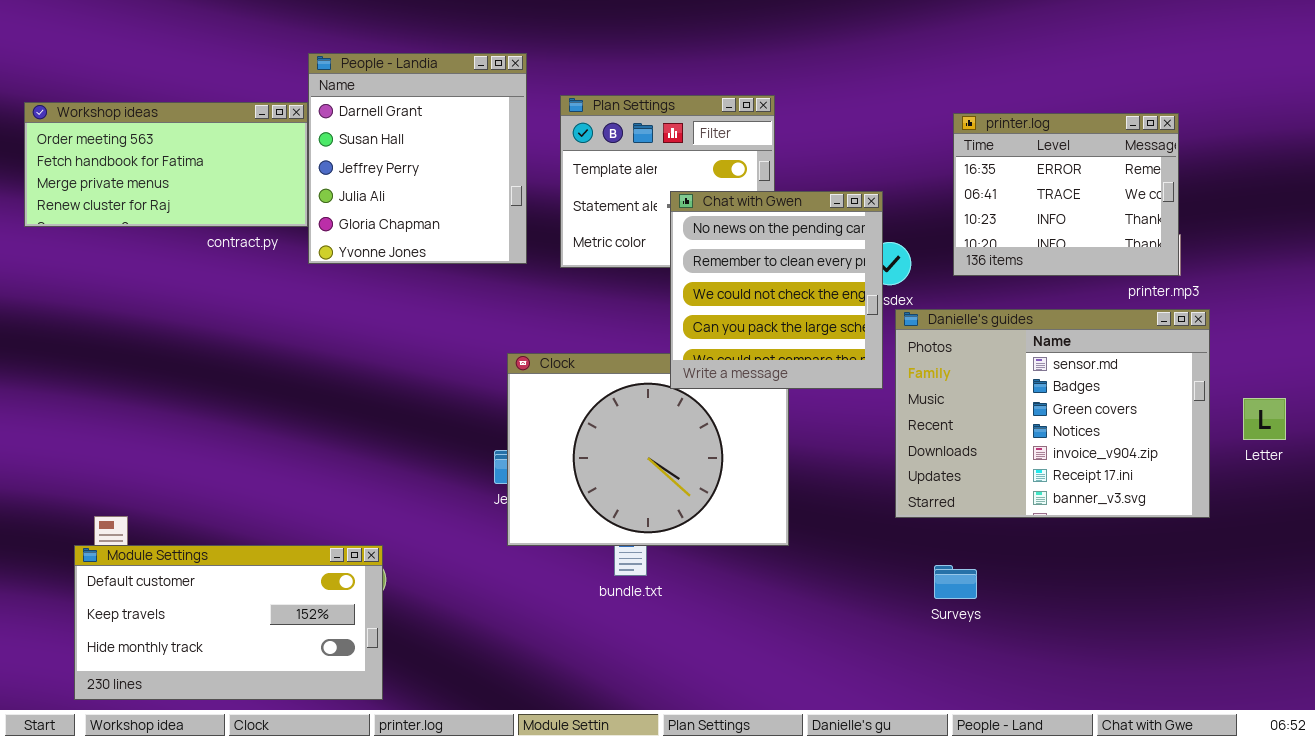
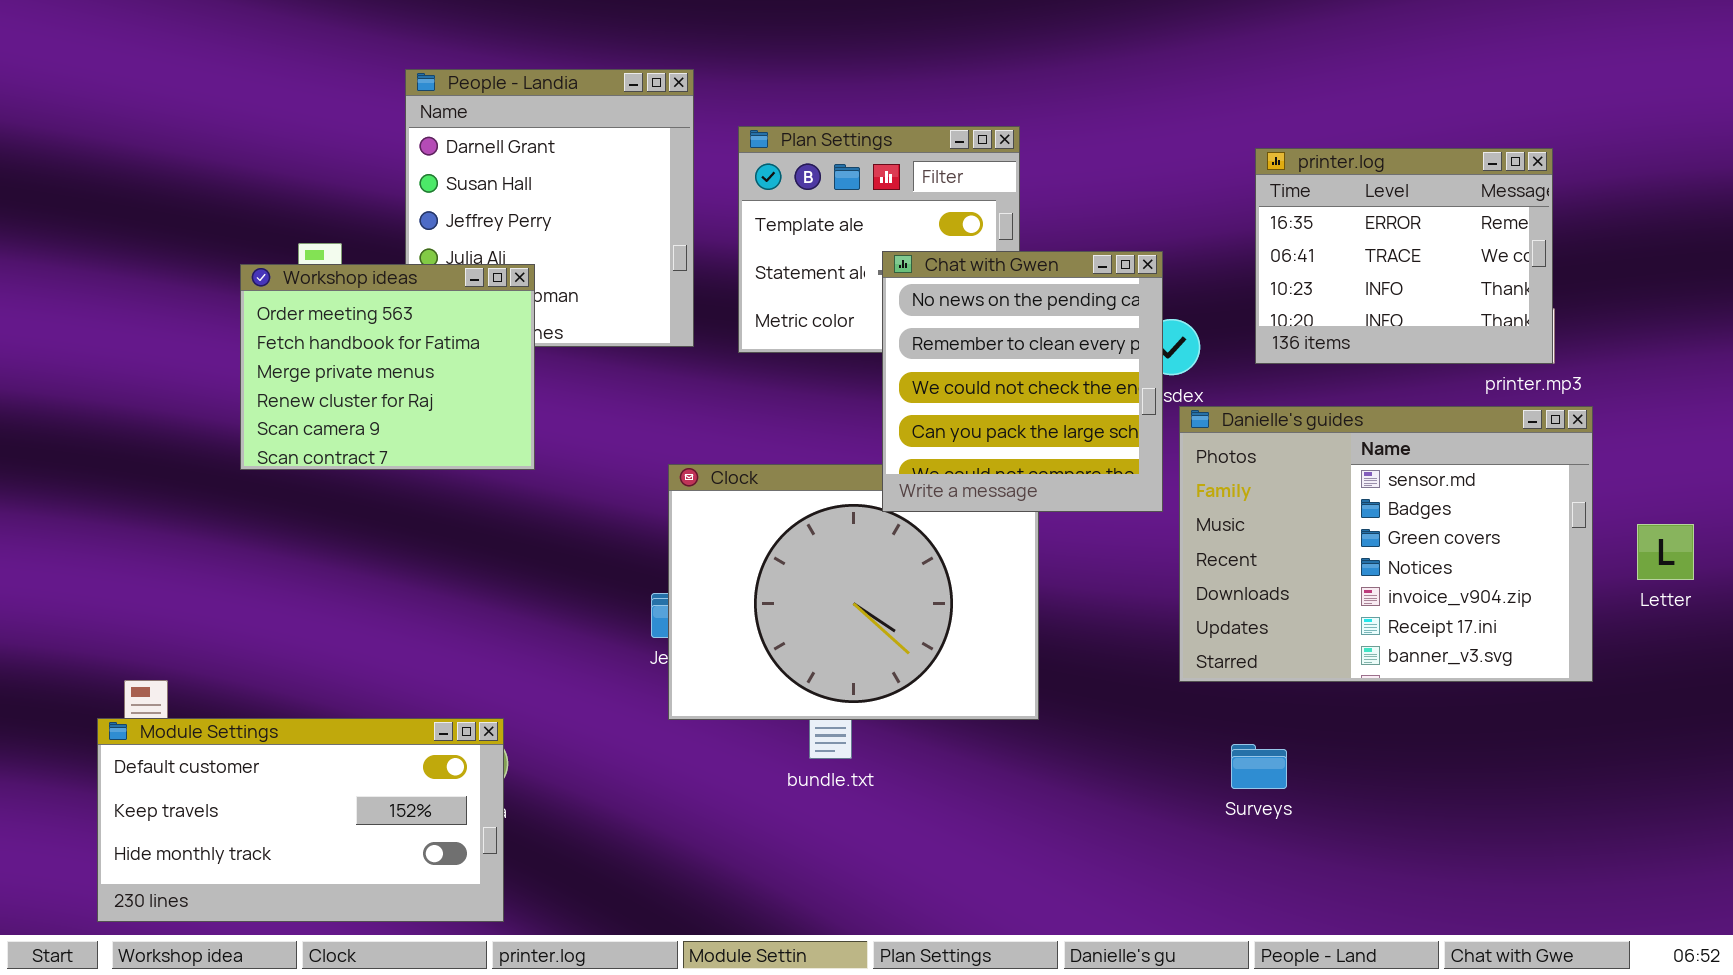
Workshop ideas: [24,102,308,227] -> [240,264,535,470], moved, resized

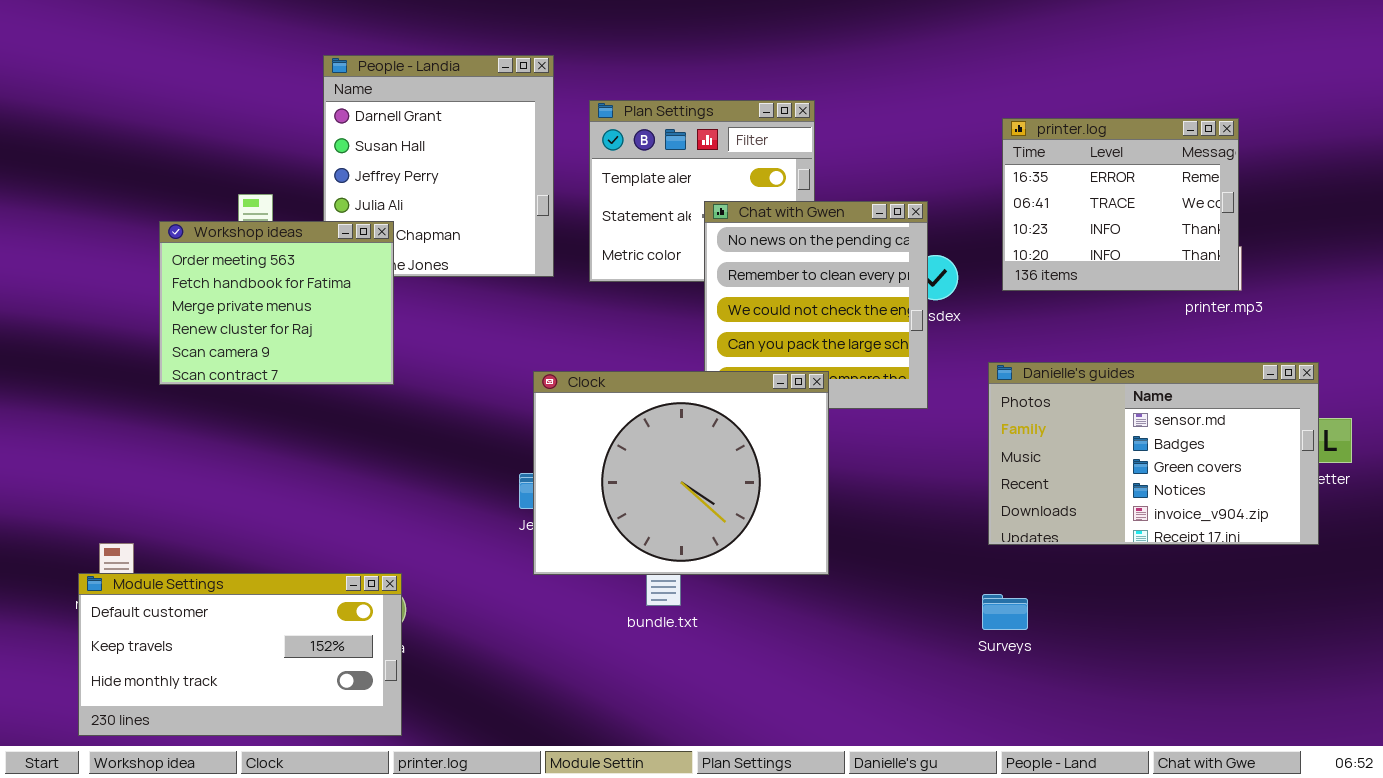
Workshop ideas: [240,264,535,470] -> [159,221,394,385], moved
Danielle's guides: [1179,406,1593,682] -> [988,362,1319,545], moved, resized
Clock: [668,464,1039,720] -> [533,371,829,575], raised

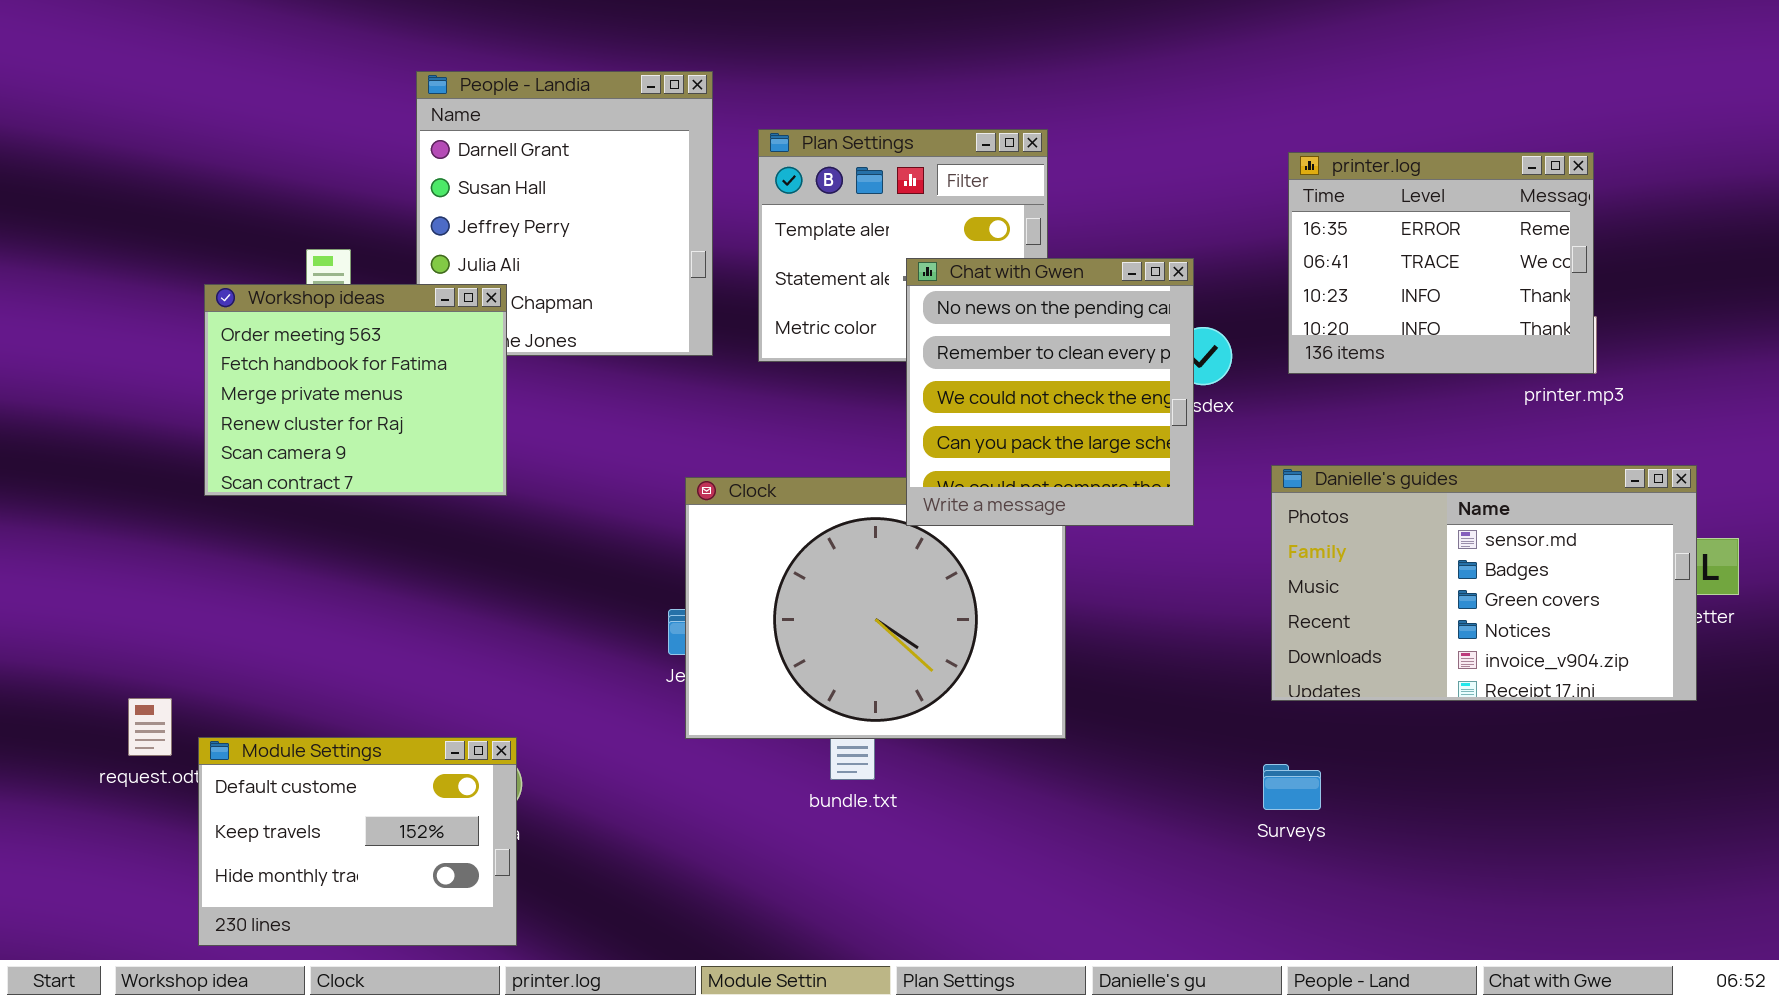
Chat with Gwen: [704,201,928,409] -> [906,258,1194,526], raised
Module Settings: [78,573,402,736] -> [198,737,517,946], resized

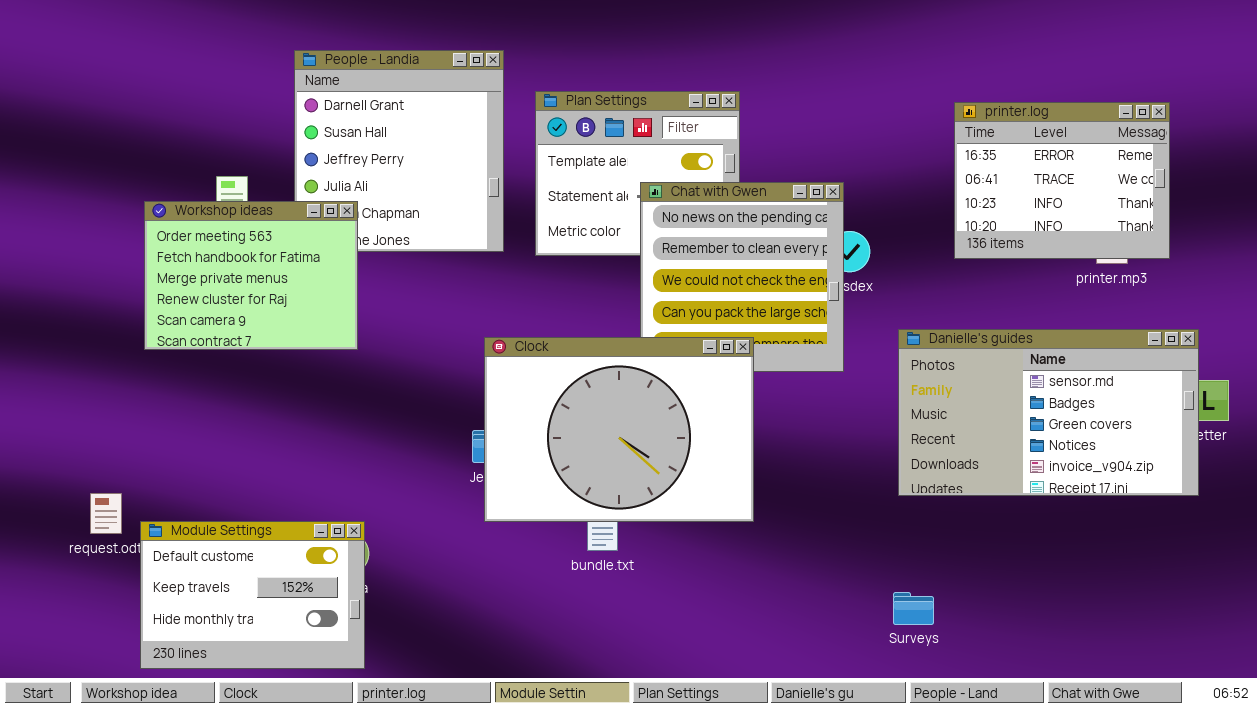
printer.log: [1288,152,1594,374] -> [954,102,1170,259], moved
Clock: [685,477,1066,739] -> [484,337,754,522], raised
Surveys: [1263,764,1321,810] -> [893,592,934,625], moved

